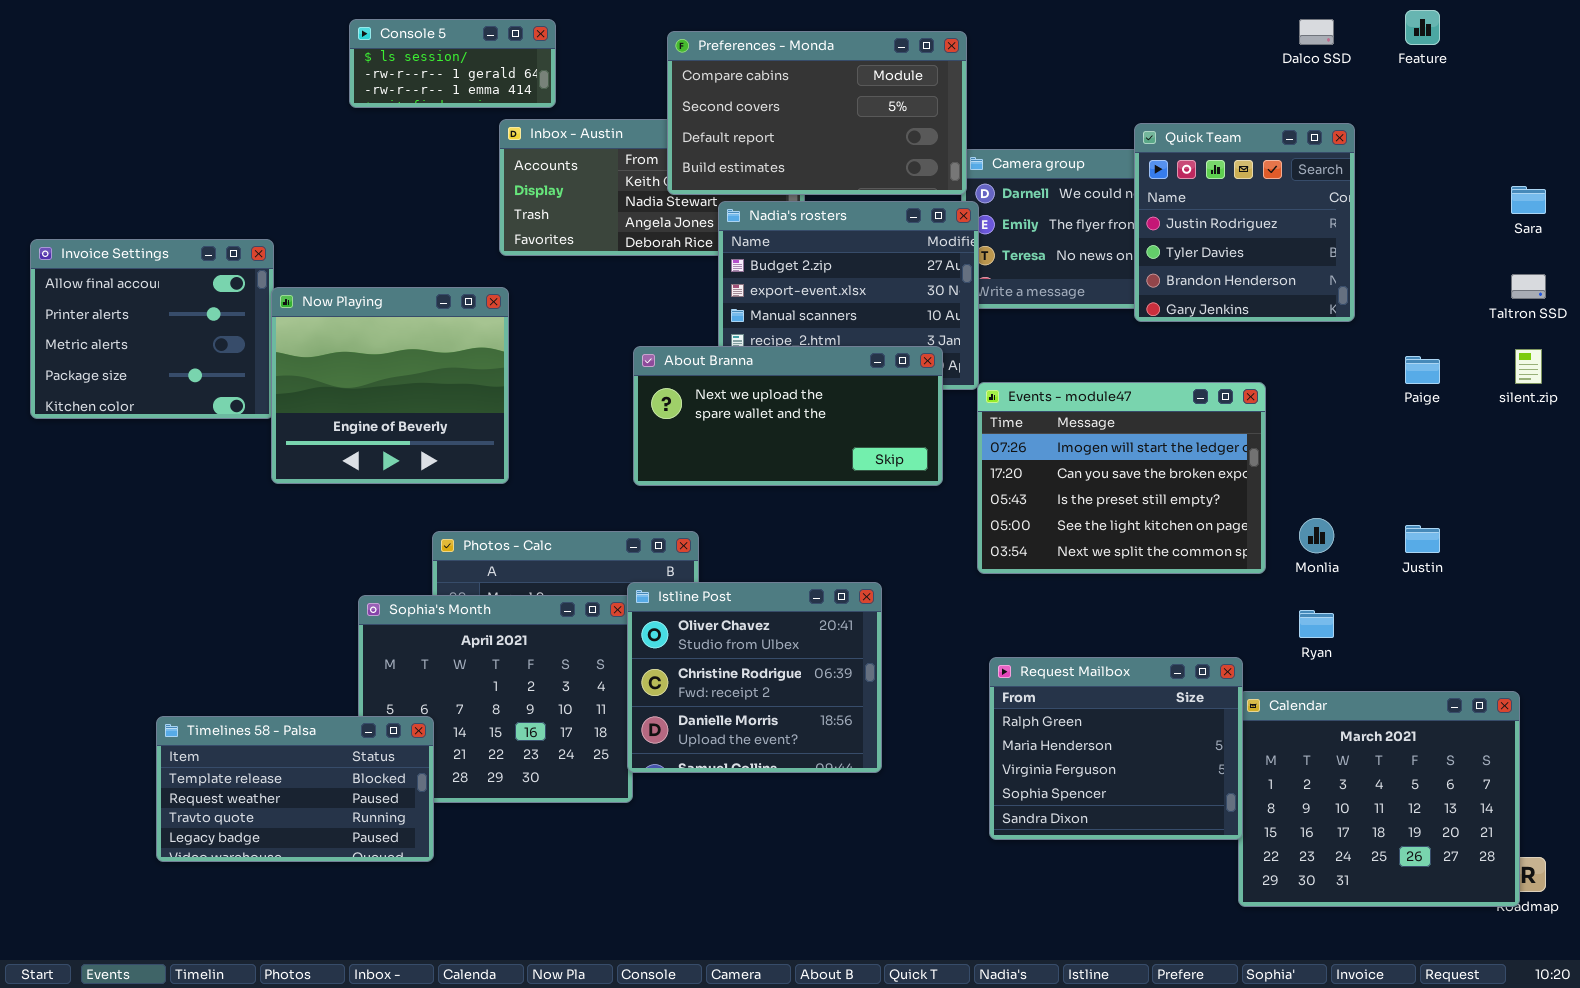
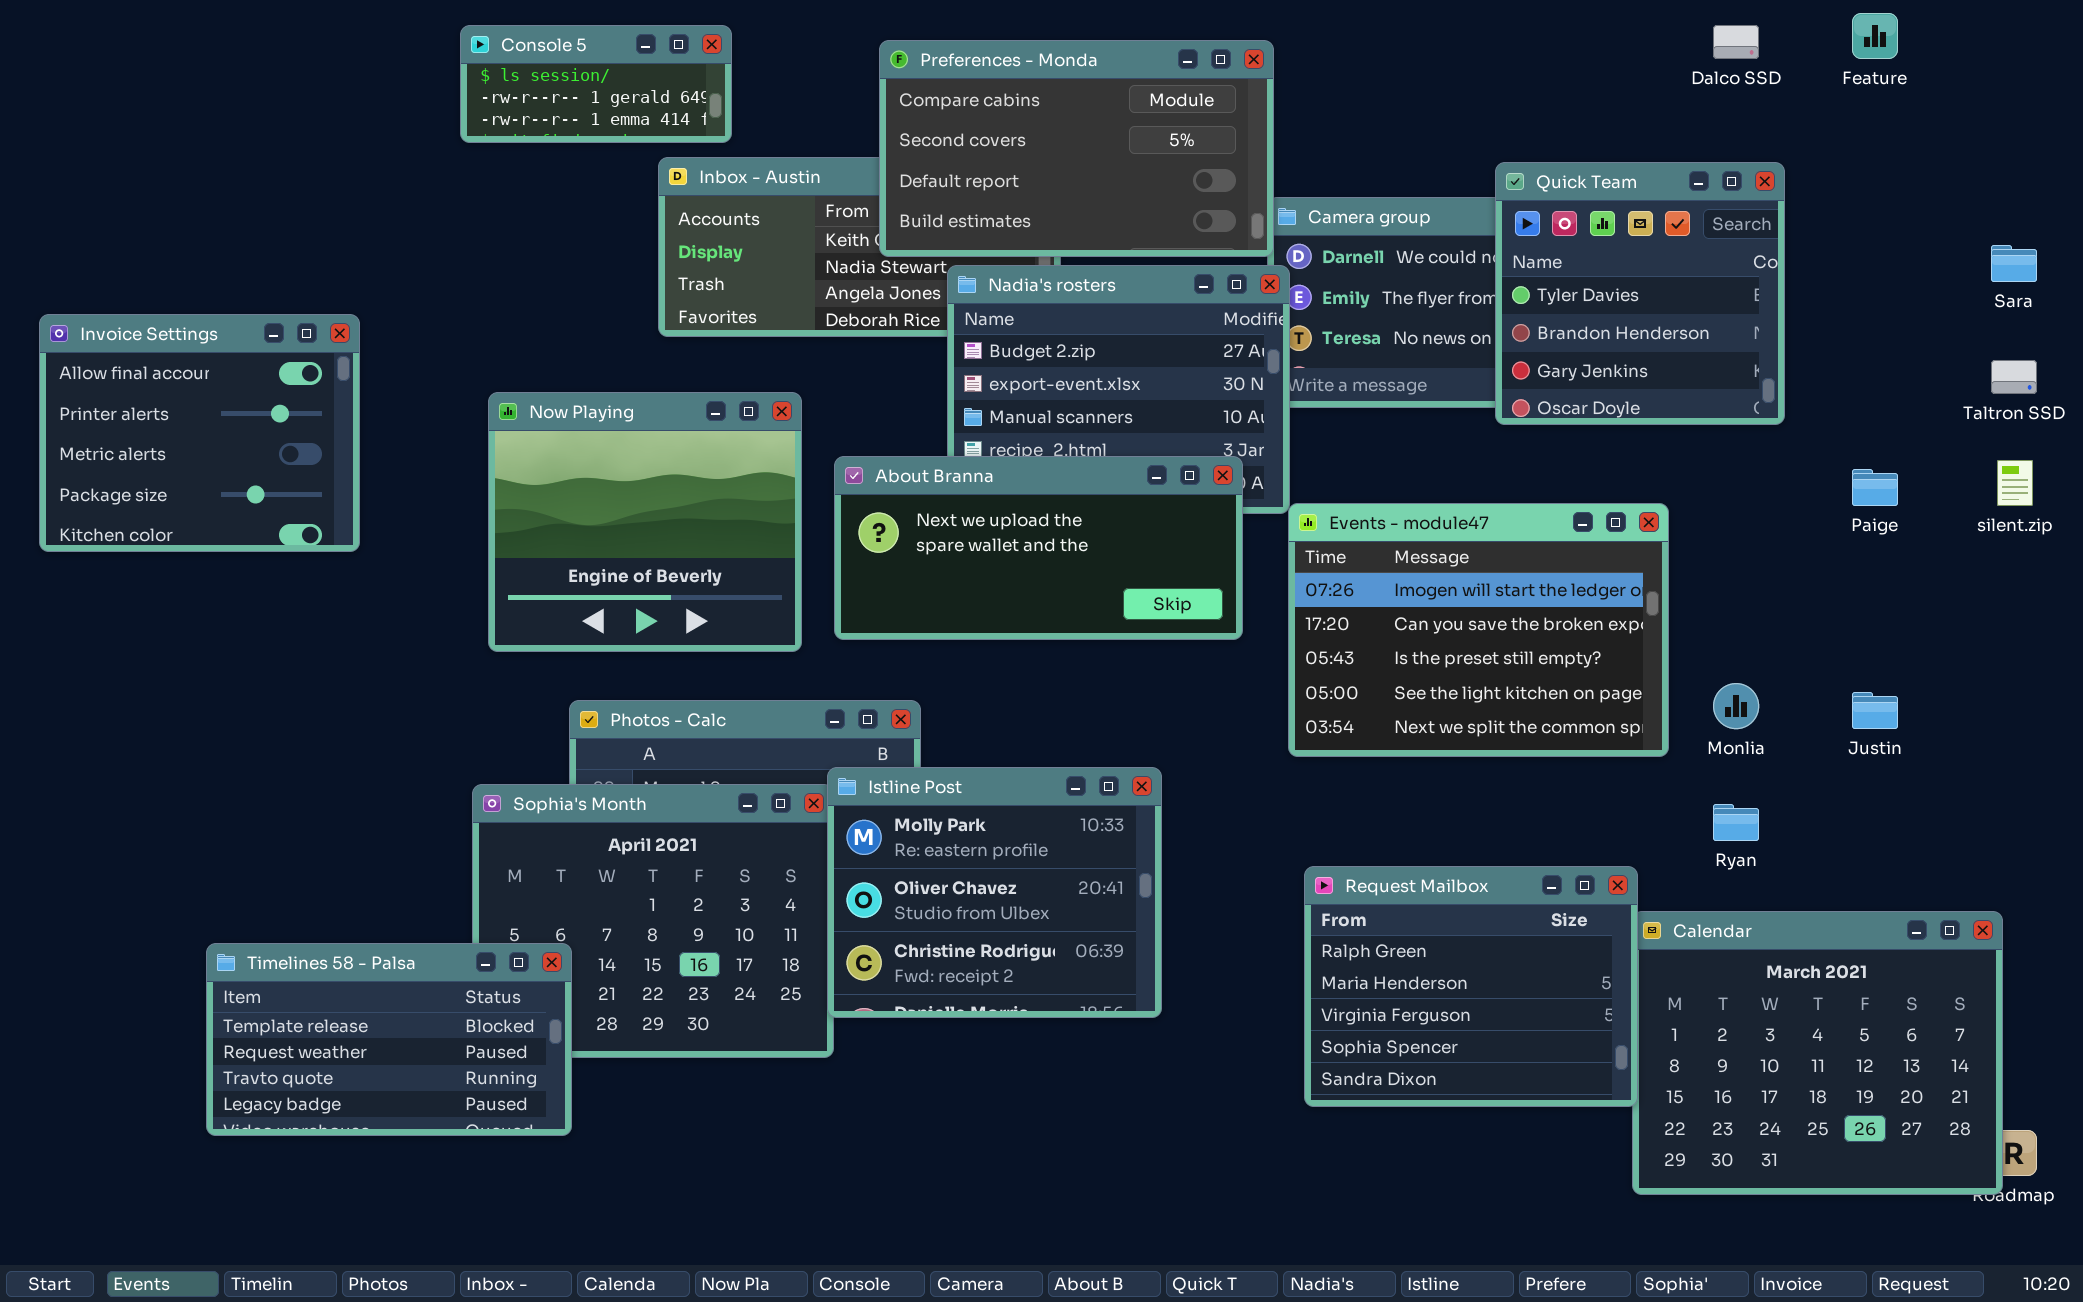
Quick Team: [1134,123,1355,322] -> [1495,162,1785,425], scrolled down 1 row
Now Playing: [271,287,509,484] -> [488,392,802,652], moved
Istline Post: [627,582,882,773] -> [827,767,1162,1018], scrolled up 1 row

